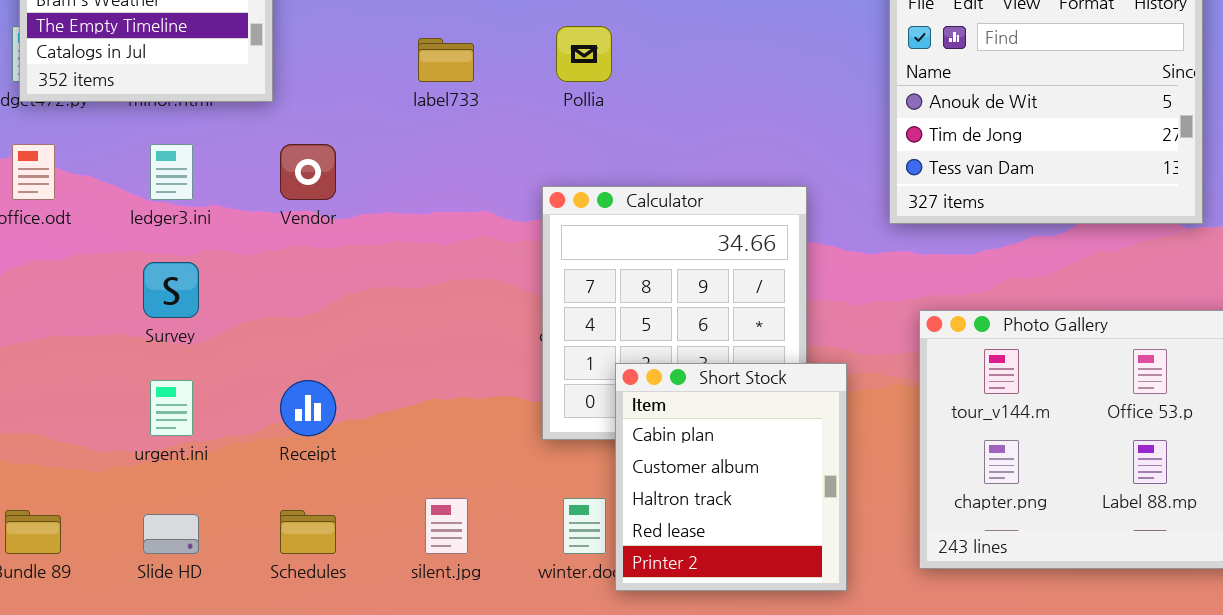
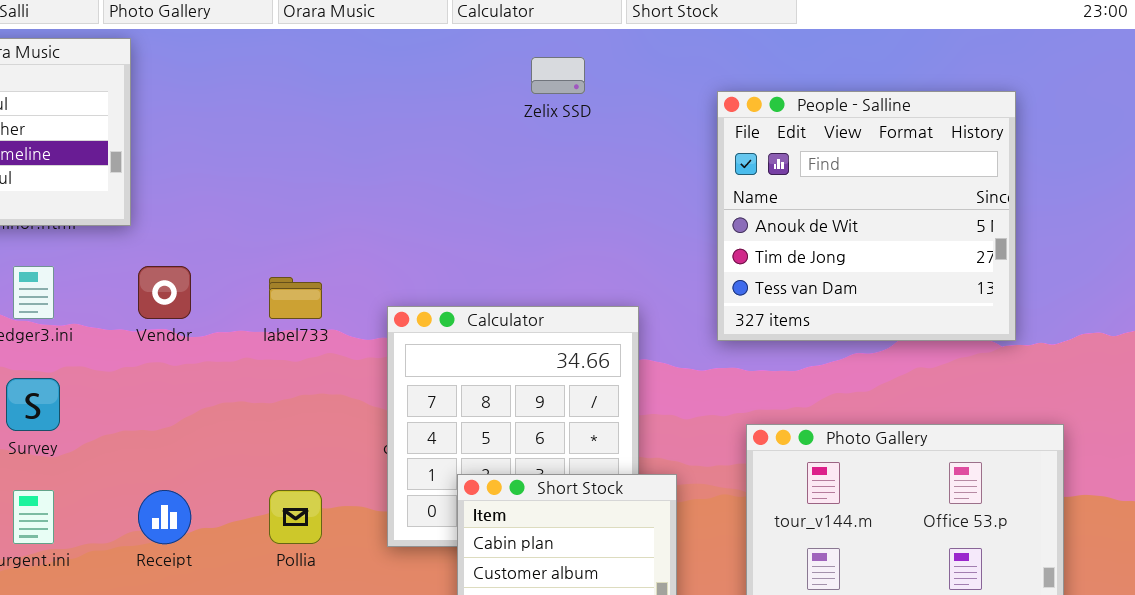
Pollia: [556,26,612,82] -> [269,490,322,544], moved
label733: [418,38,474,82] -> [269,277,322,319], moved

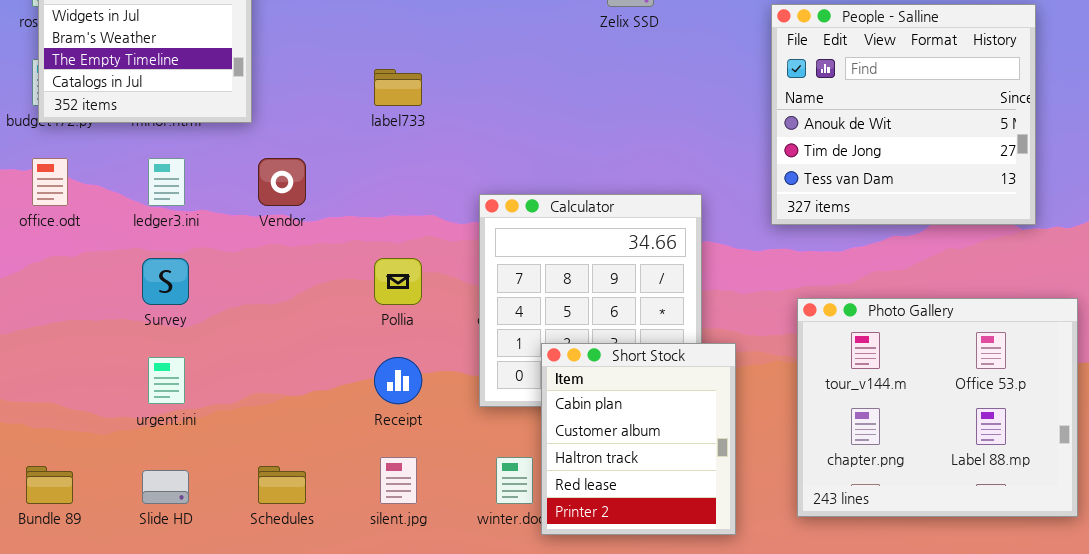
label733: [269,277,322,319] -> [374,69,422,106], moved
Receipt: [138,490,191,544] -> [374,357,422,404], moved
Pollia: [269,490,322,544] -> [374,258,422,305], moved

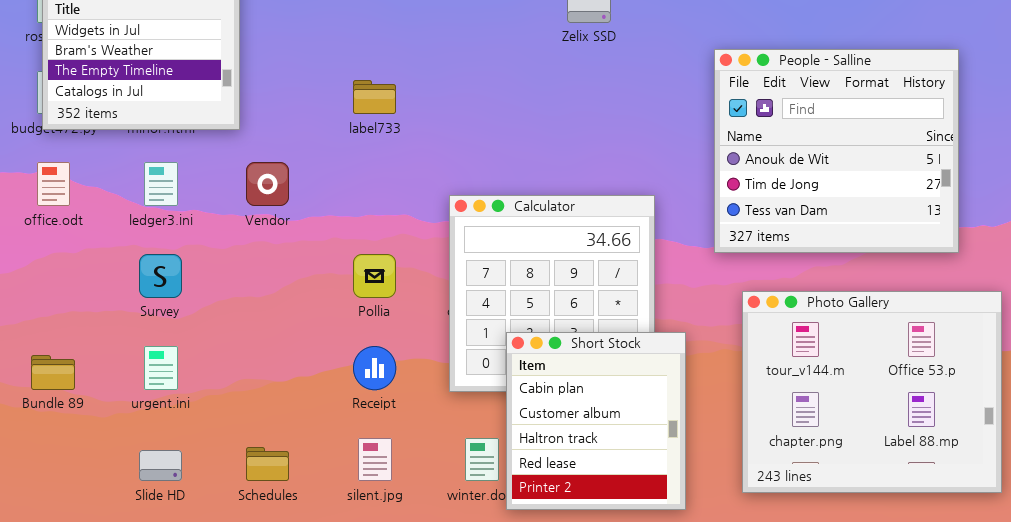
People - Salline: [771,4,1036,225] -> [714,49,959,253], moved
Bundle 89: [26,466,73,504] -> [31,355,75,390], moved

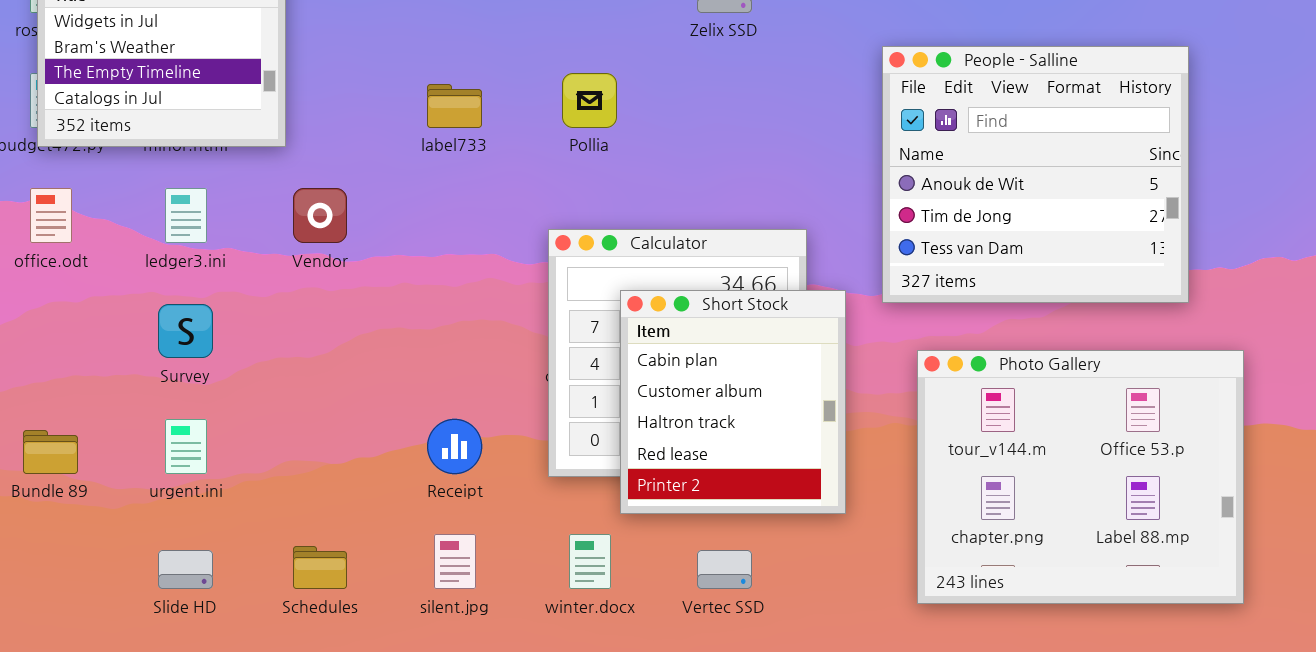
Pollia: [353,254,396,298] -> [562,73,617,128], moved
Short Stock: [506,332,686,510] -> [620,290,846,514], moved

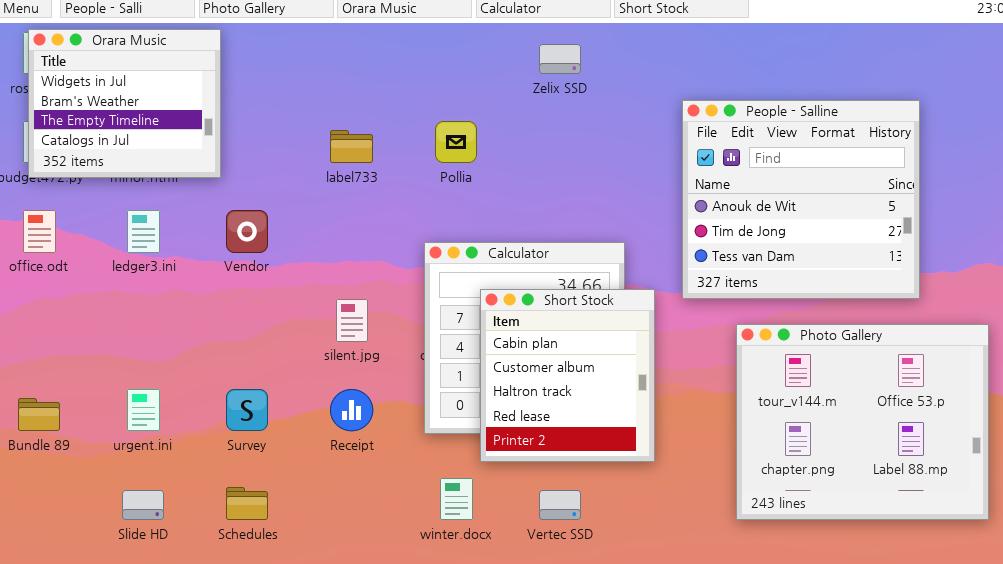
Survey: [158,304,213,358] -> [226,389,268,431], moved
Photo Gallery: [917,350,1244,604] -> [736,324,989,520], moved
silent.jpg: [434,534,476,589] -> [336,299,368,342], moved

